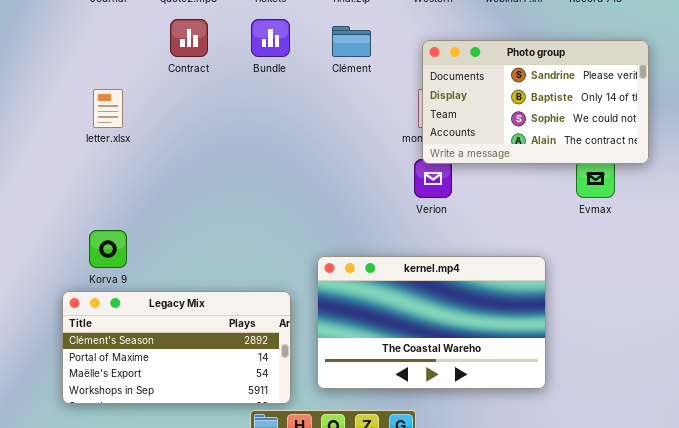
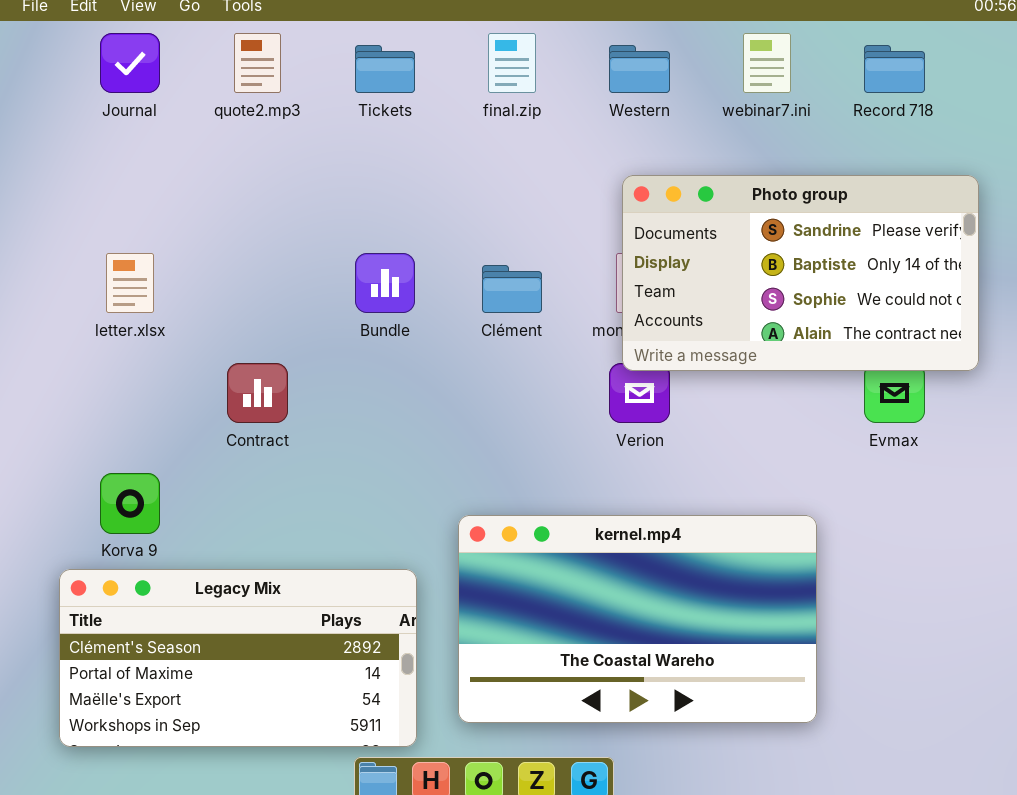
Contract: [170,19,208,57] -> [227,363,288,423], moved
Bundle: [251,19,290,57] -> [355,253,415,313], moved
Clément: [332,26,371,57] -> [482,265,542,313], moved

